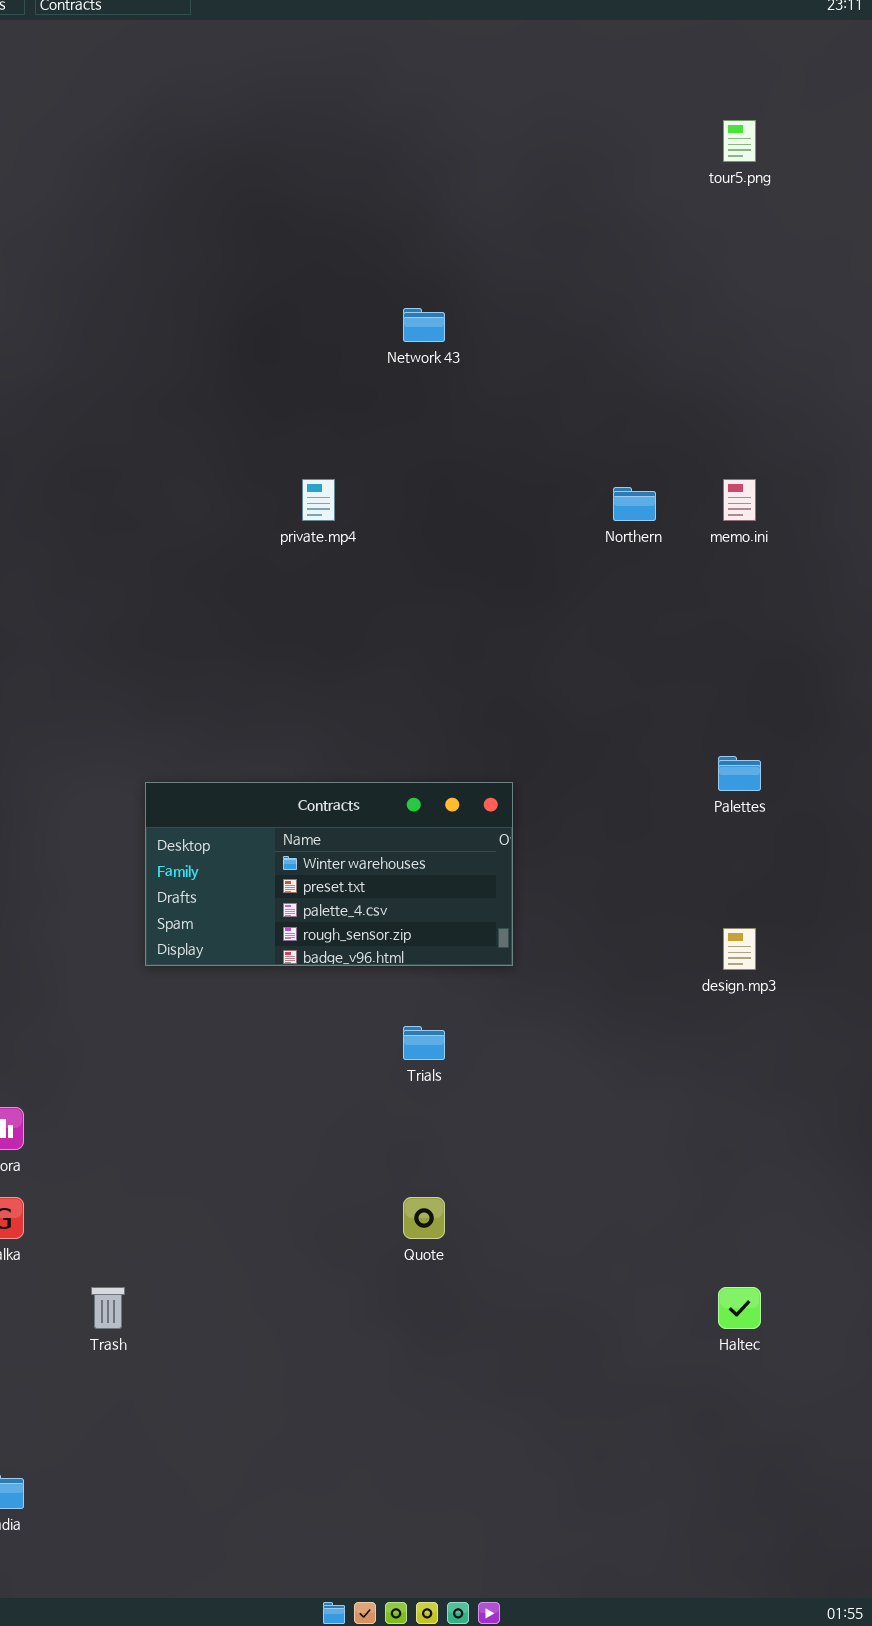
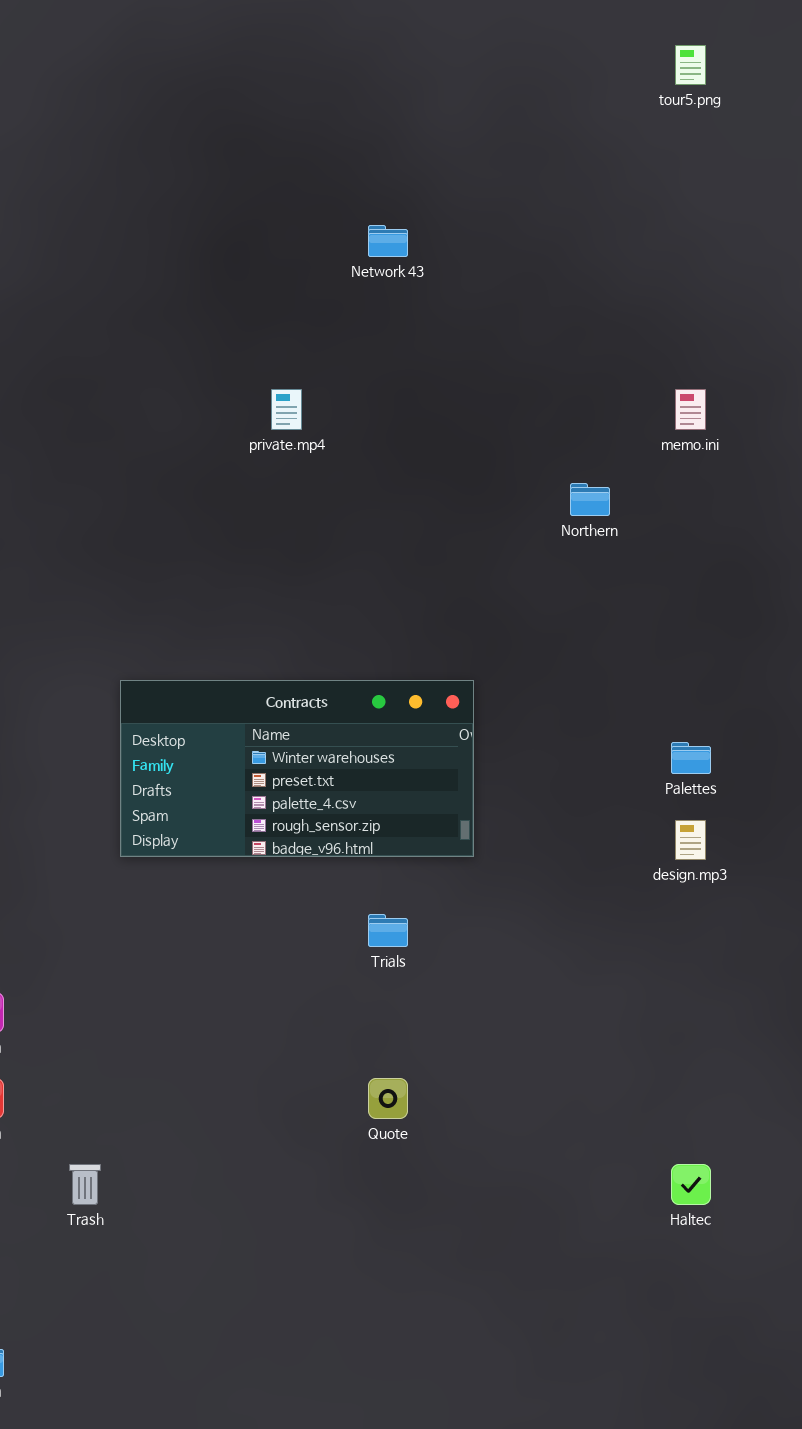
Northern: [613,487,656,521] -> [570,483,610,516], moved
Palettes: [718,756,761,791] -> [671,742,711,774], moved

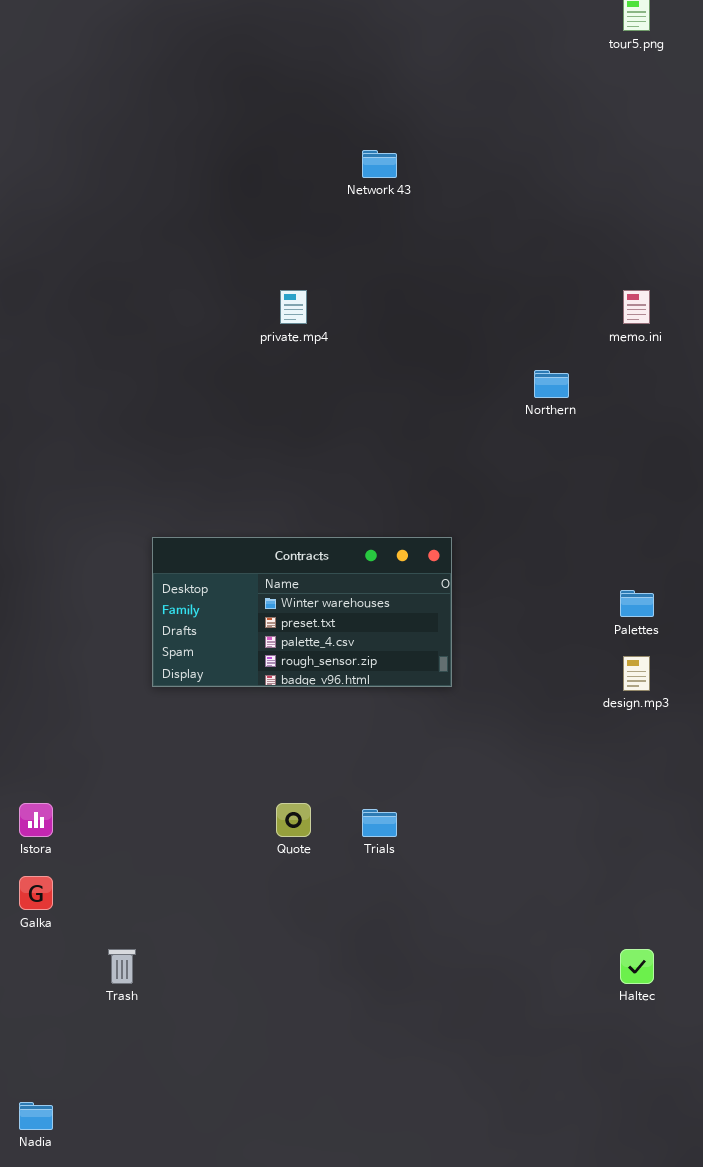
Trials: [368,914,408,947] -> [362,809,397,837], moved
Quote: [368,1078,408,1119] -> [276,803,311,837], moved

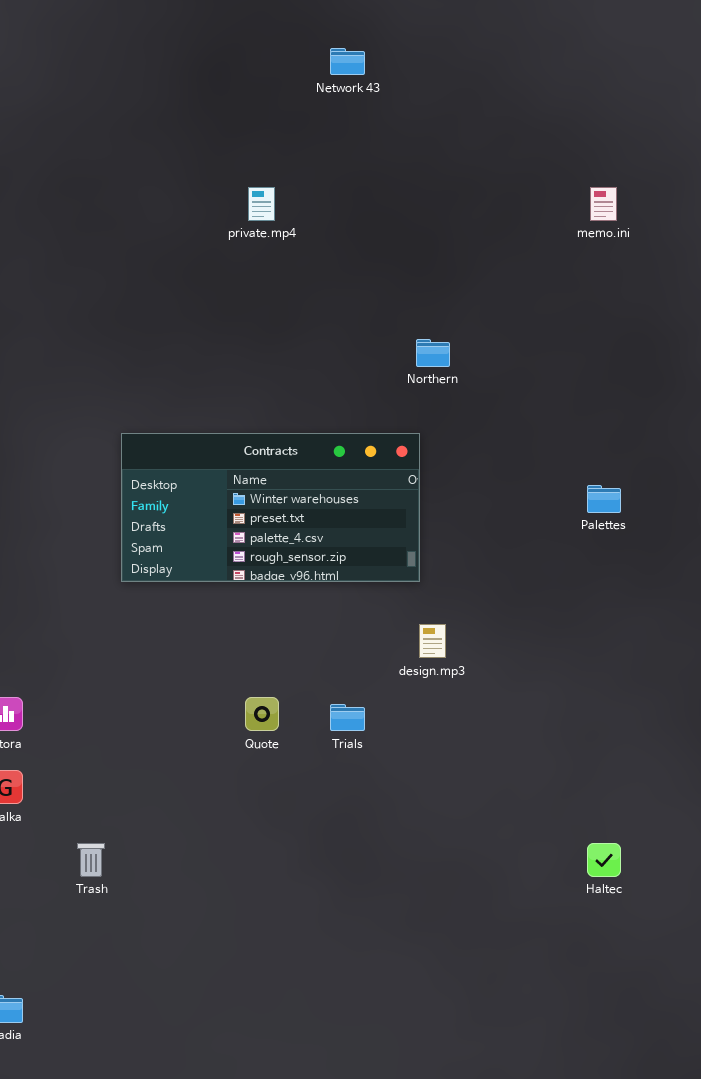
Northern: [534,370,569,398] -> [416,339,450,367], moved
design.mp3: [623,656,650,691] -> [419,624,446,658], moved

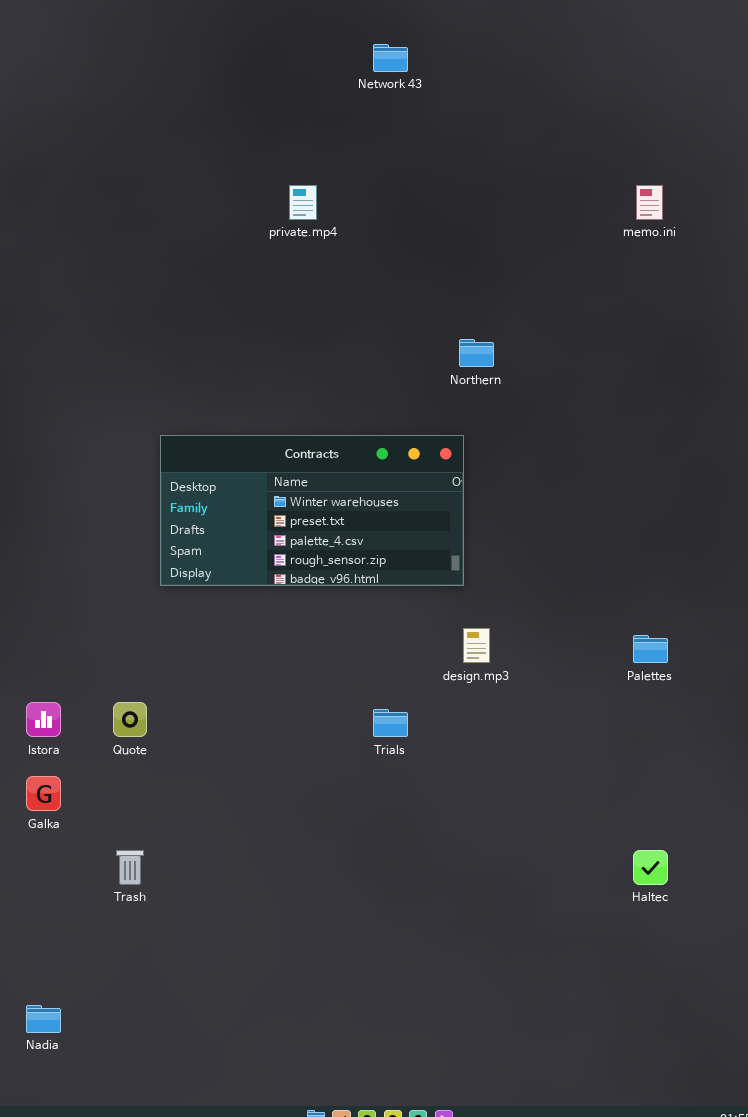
Palettes: [587,485,621,513] -> [633,635,668,663], moved
Quote: [245,697,279,731] -> [113,702,147,737], moved

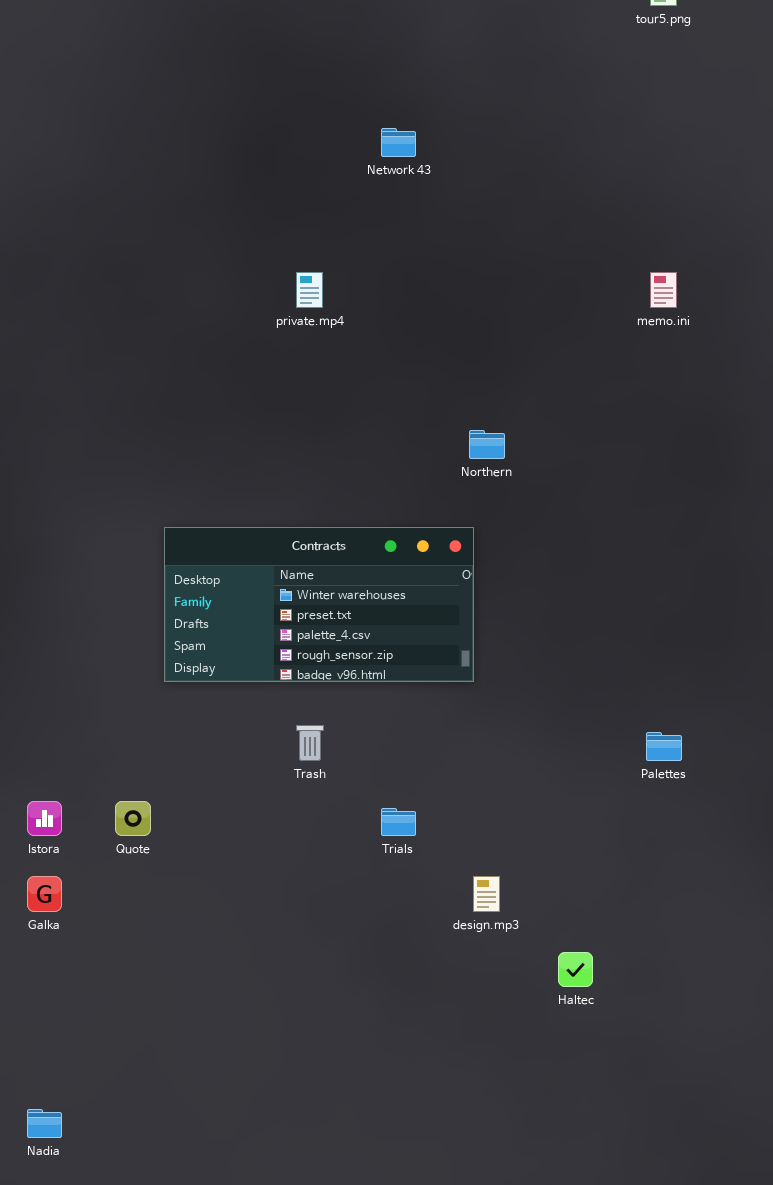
design.mp3: [463,628,490,663] -> [473,876,500,912], moved
Trash: [116,850,144,885] -> [296,725,324,761], moved
Haltec: [633,850,668,885] -> [558,952,593,987], moved

